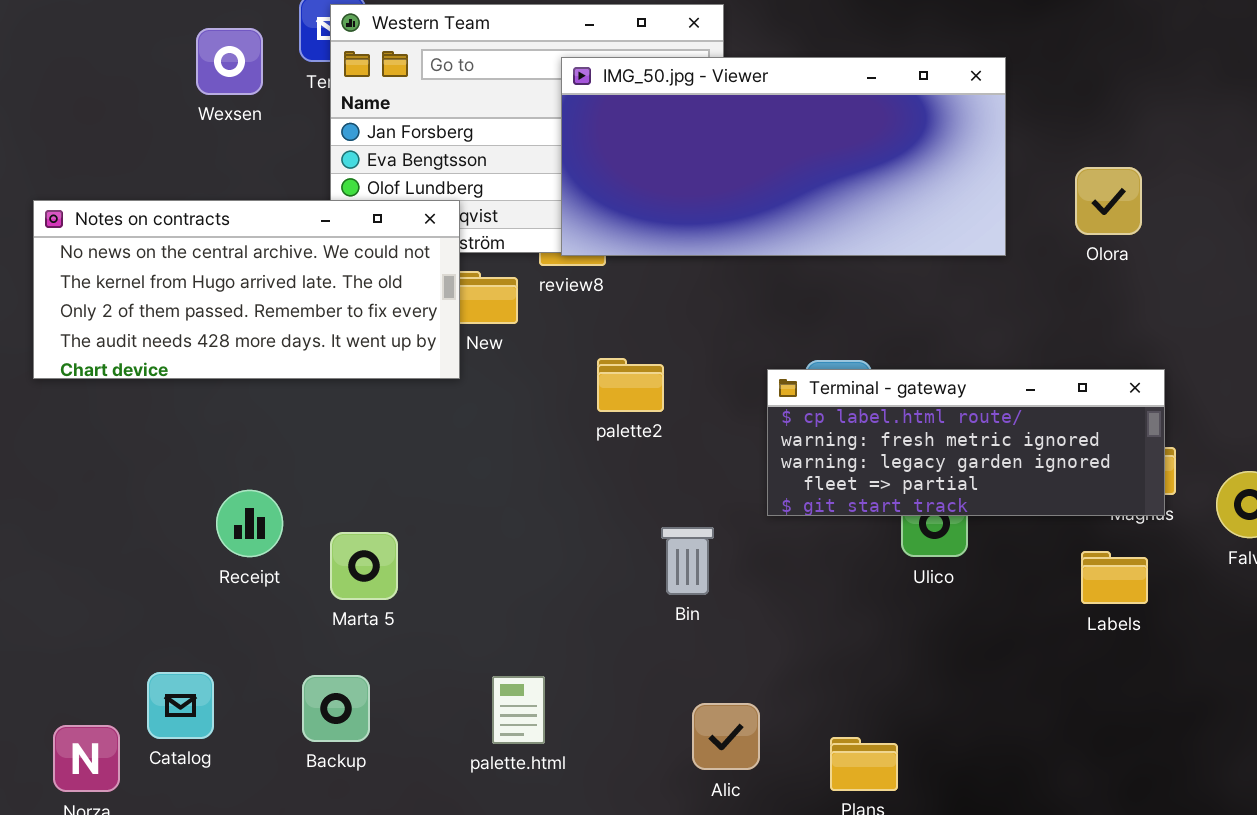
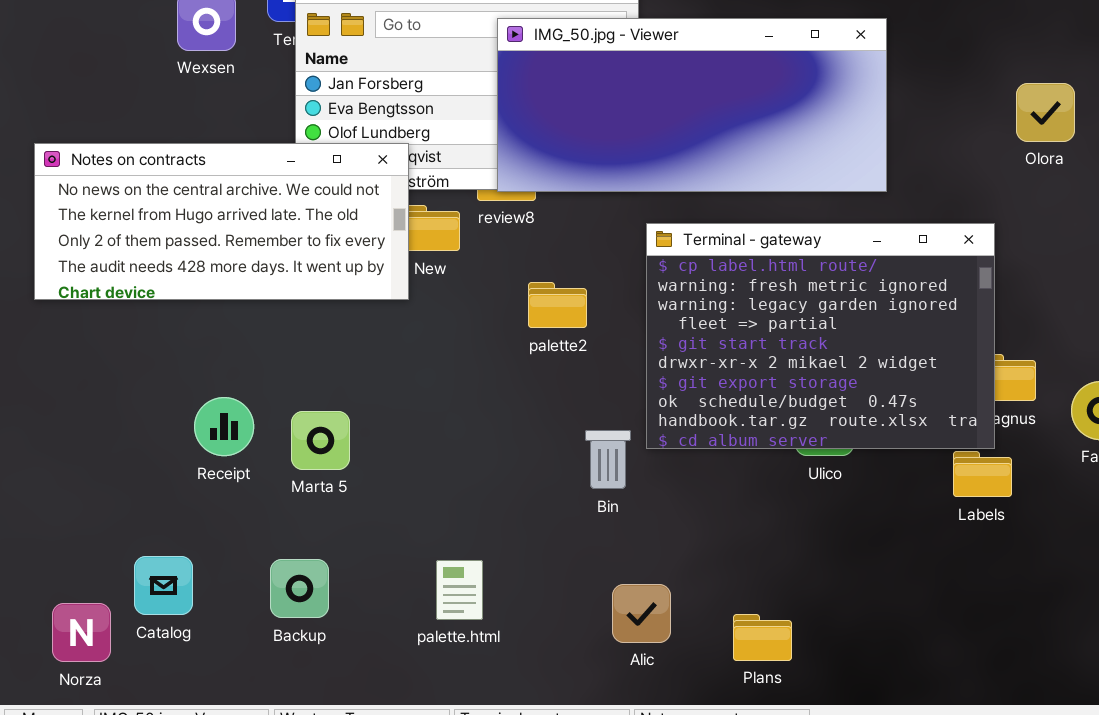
Olora: [1075,167,1142,235] -> [1016,83,1075,142], moved
Terminal - gateway: [767,369,1165,516] -> [646,223,995,449], moved, resized
Marta 5: [330,532,398,600] -> [291,411,350,470], moved

